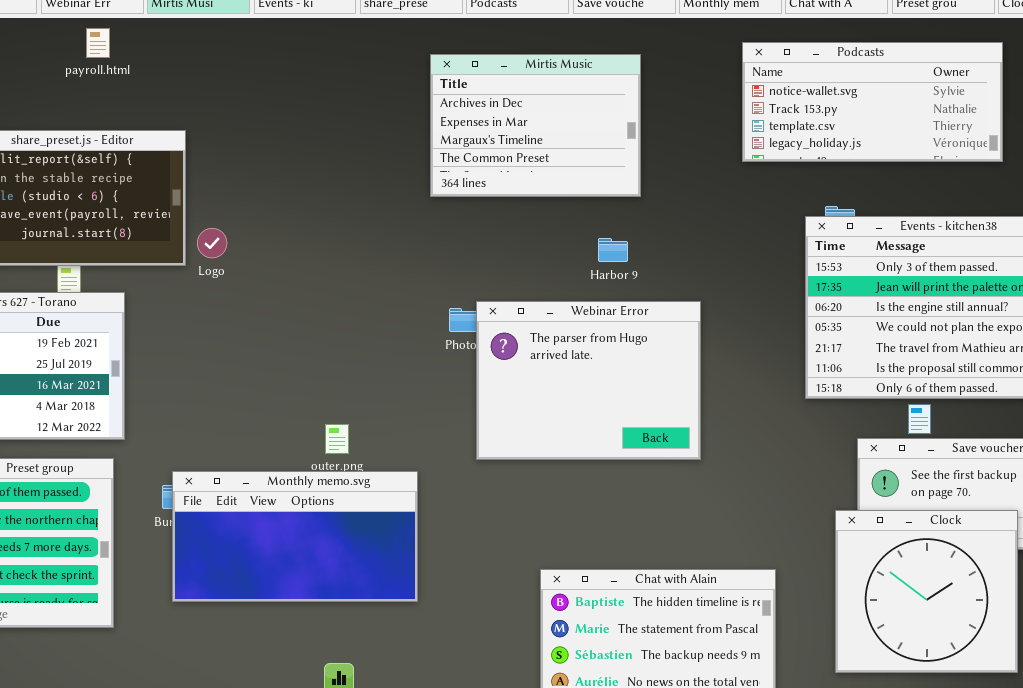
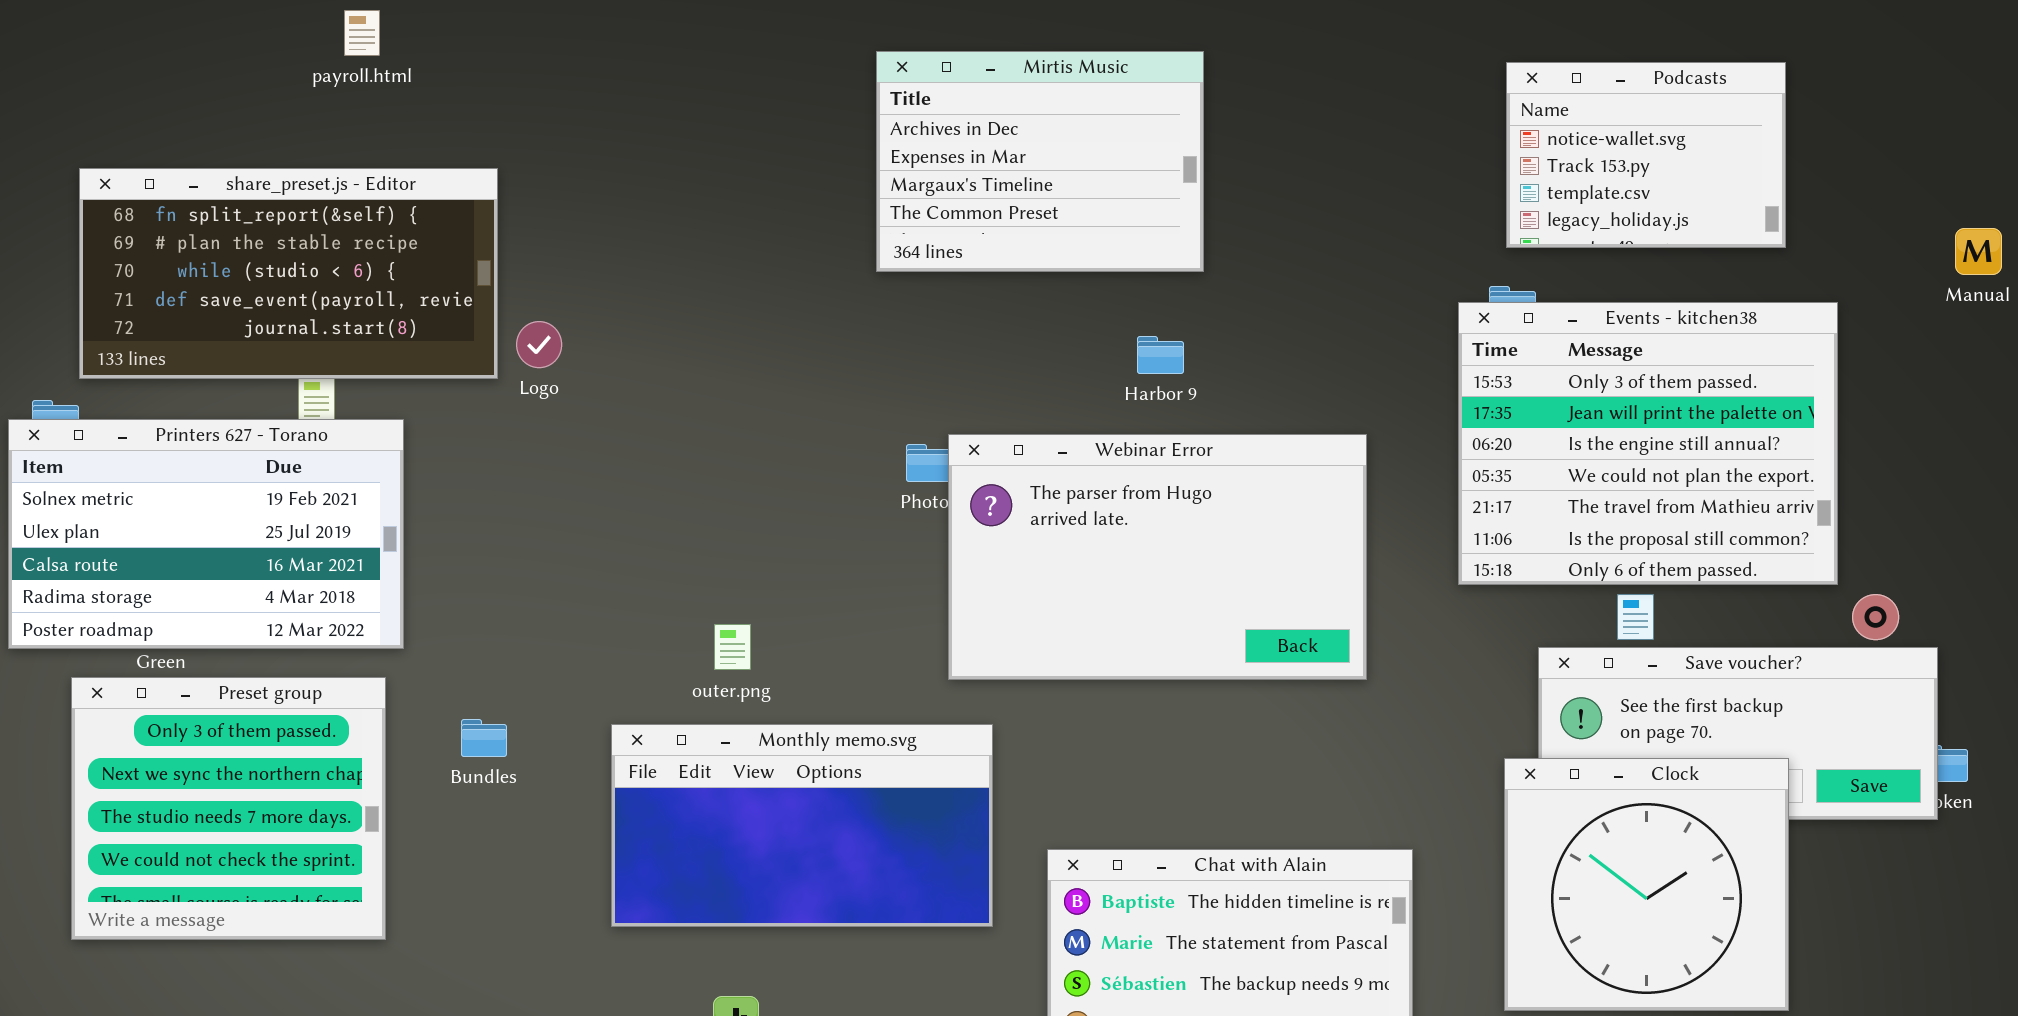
Podcasts: [742,42,1003,162] -> [1506,62,1786,248], moved, resized
Webinar Error: [476,301,701,460] -> [948,434,1367,680], resized
Monthly memo.svg: [172,471,418,602] -> [611,724,993,927], moved

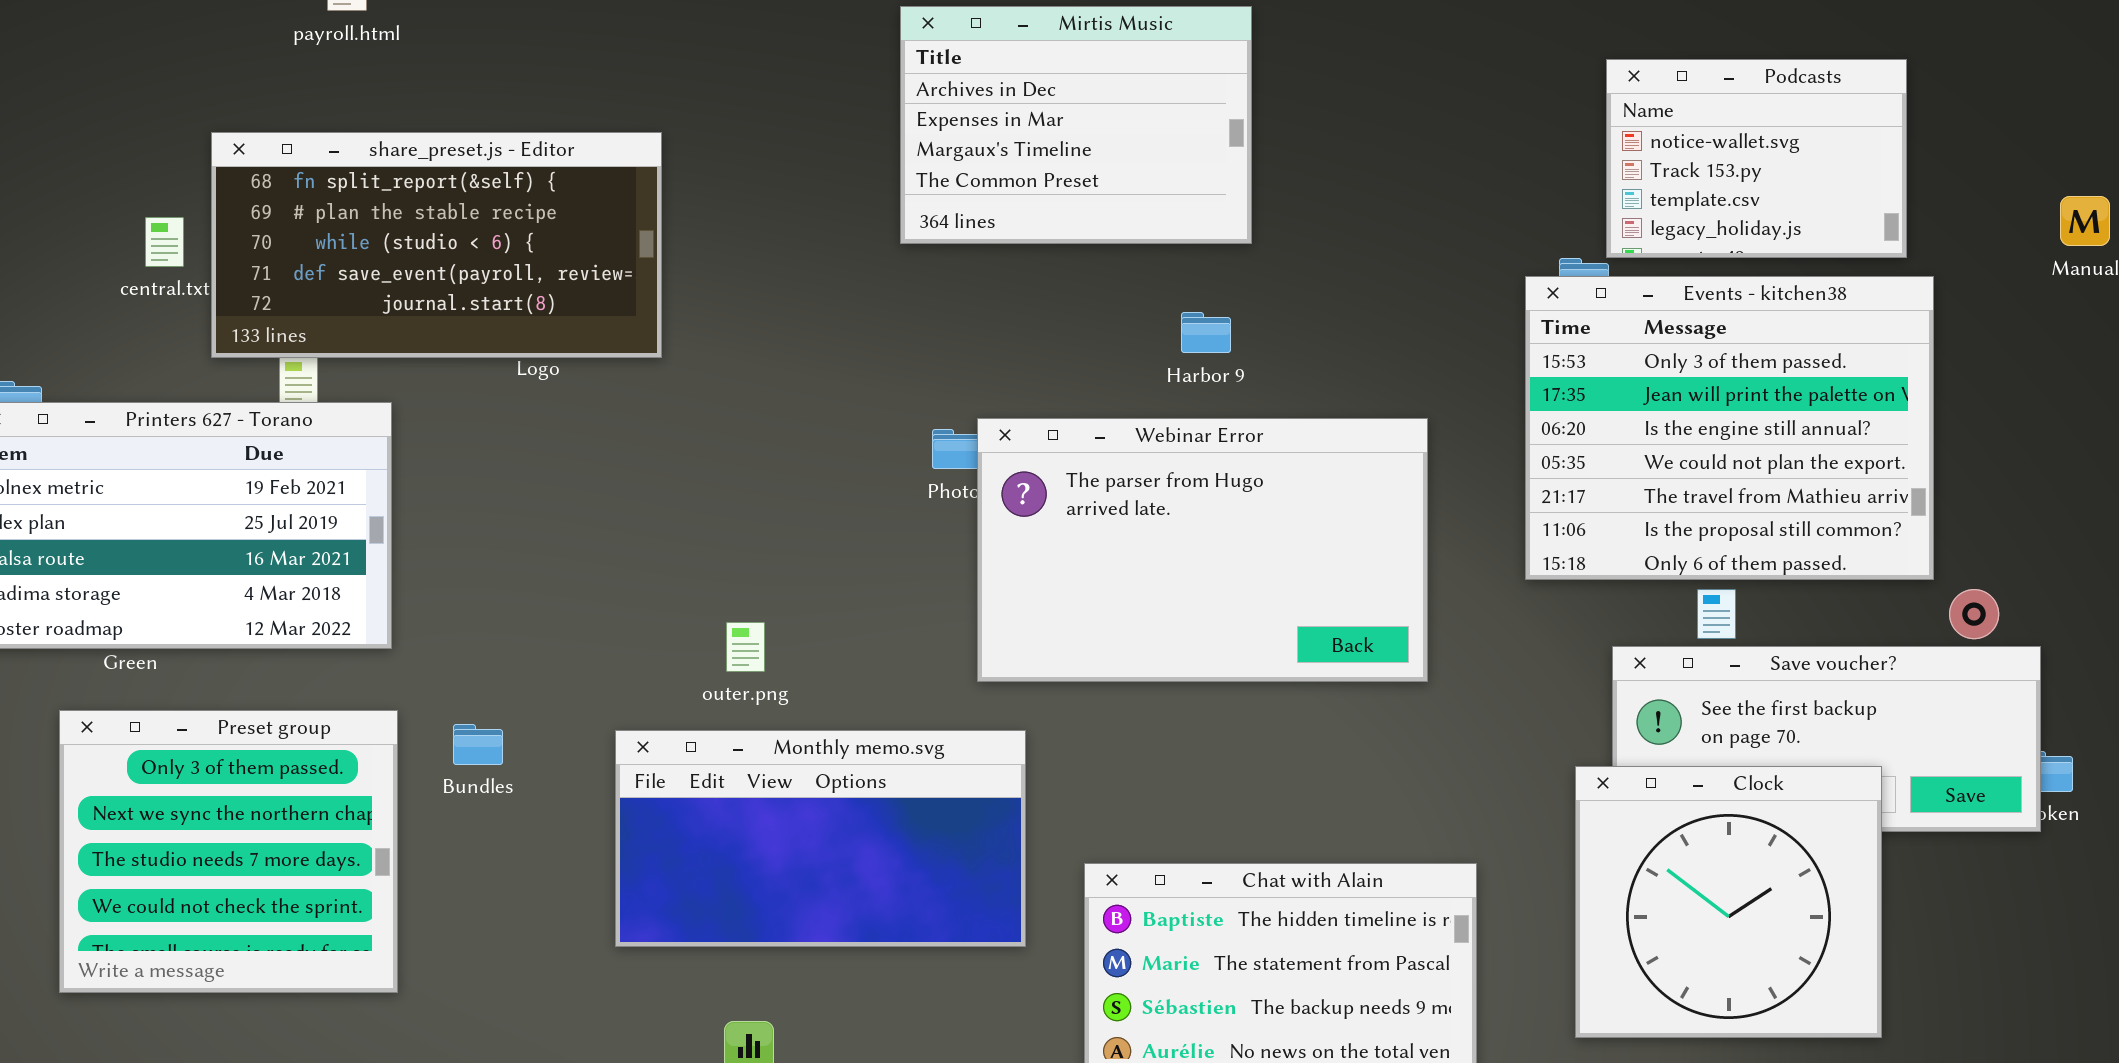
Podcasts: [1506,62,1786,248] -> [1606,59,1907,258], moved
share_preset.js - Editor: [79,168,498,379] -> [211,132,662,358], moved
Preset group: [71,677,386,940] -> [59,710,398,993], moved

